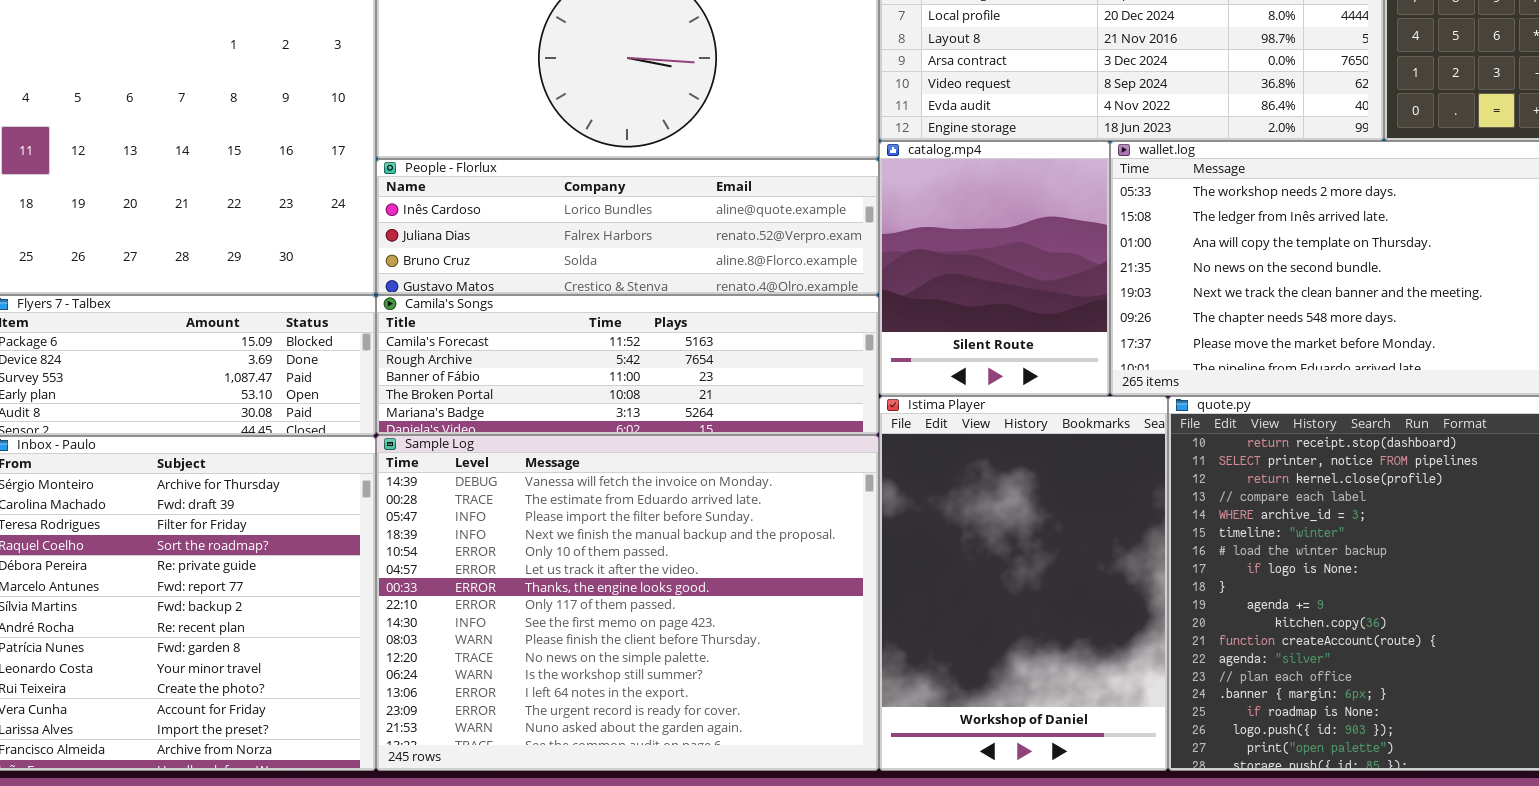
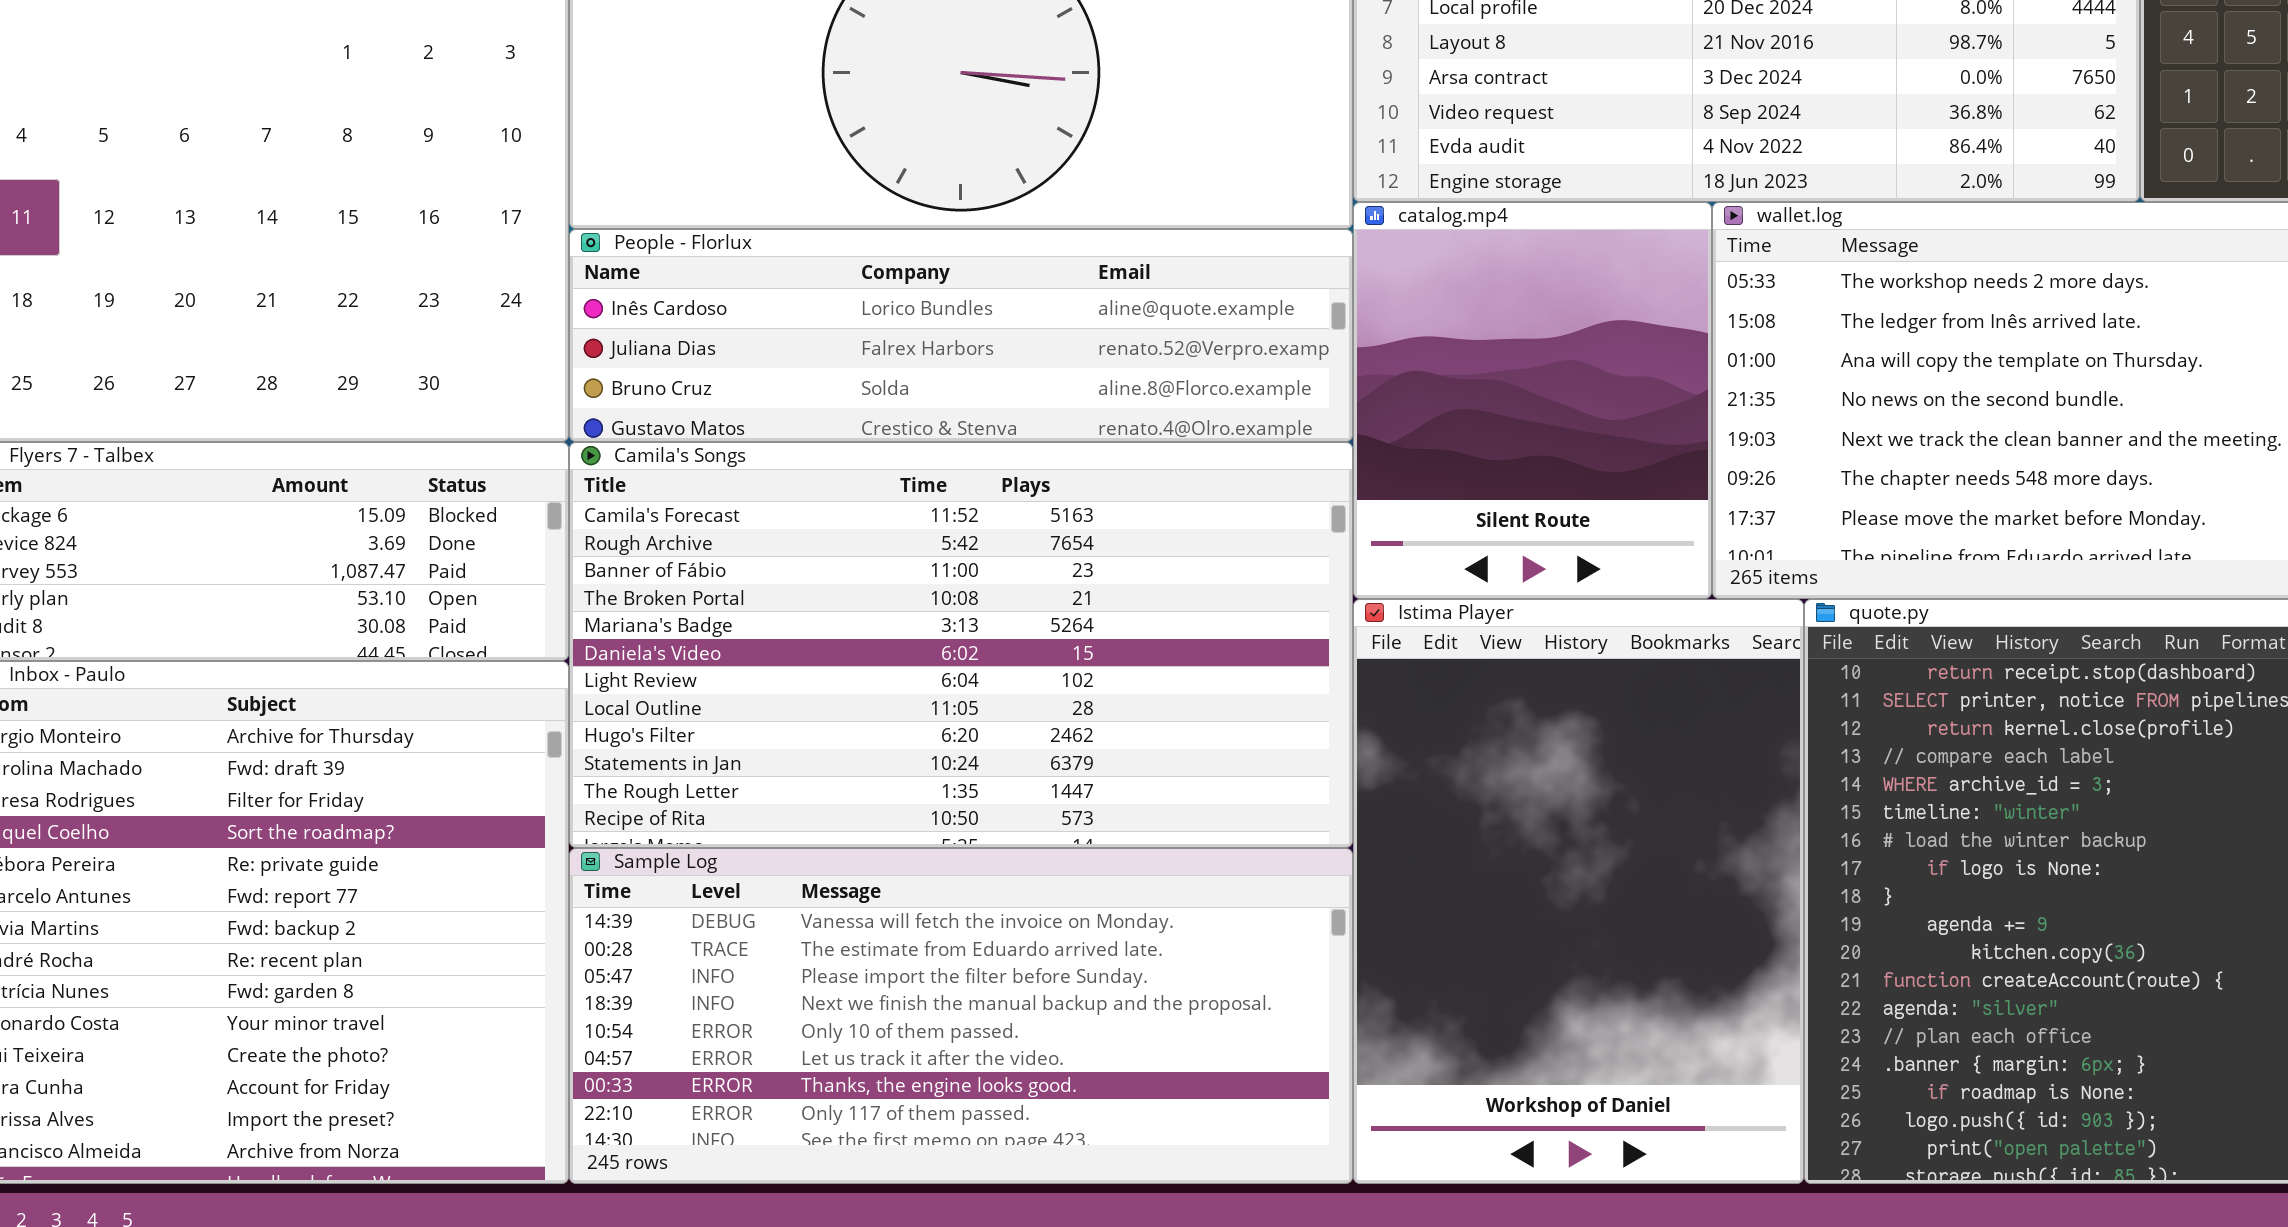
Camila's Songs: [376,295,879,435] -> [569,442,1353,848], resized
Sample Log: [376,435,879,771] -> [569,848,1353,1184], resized

